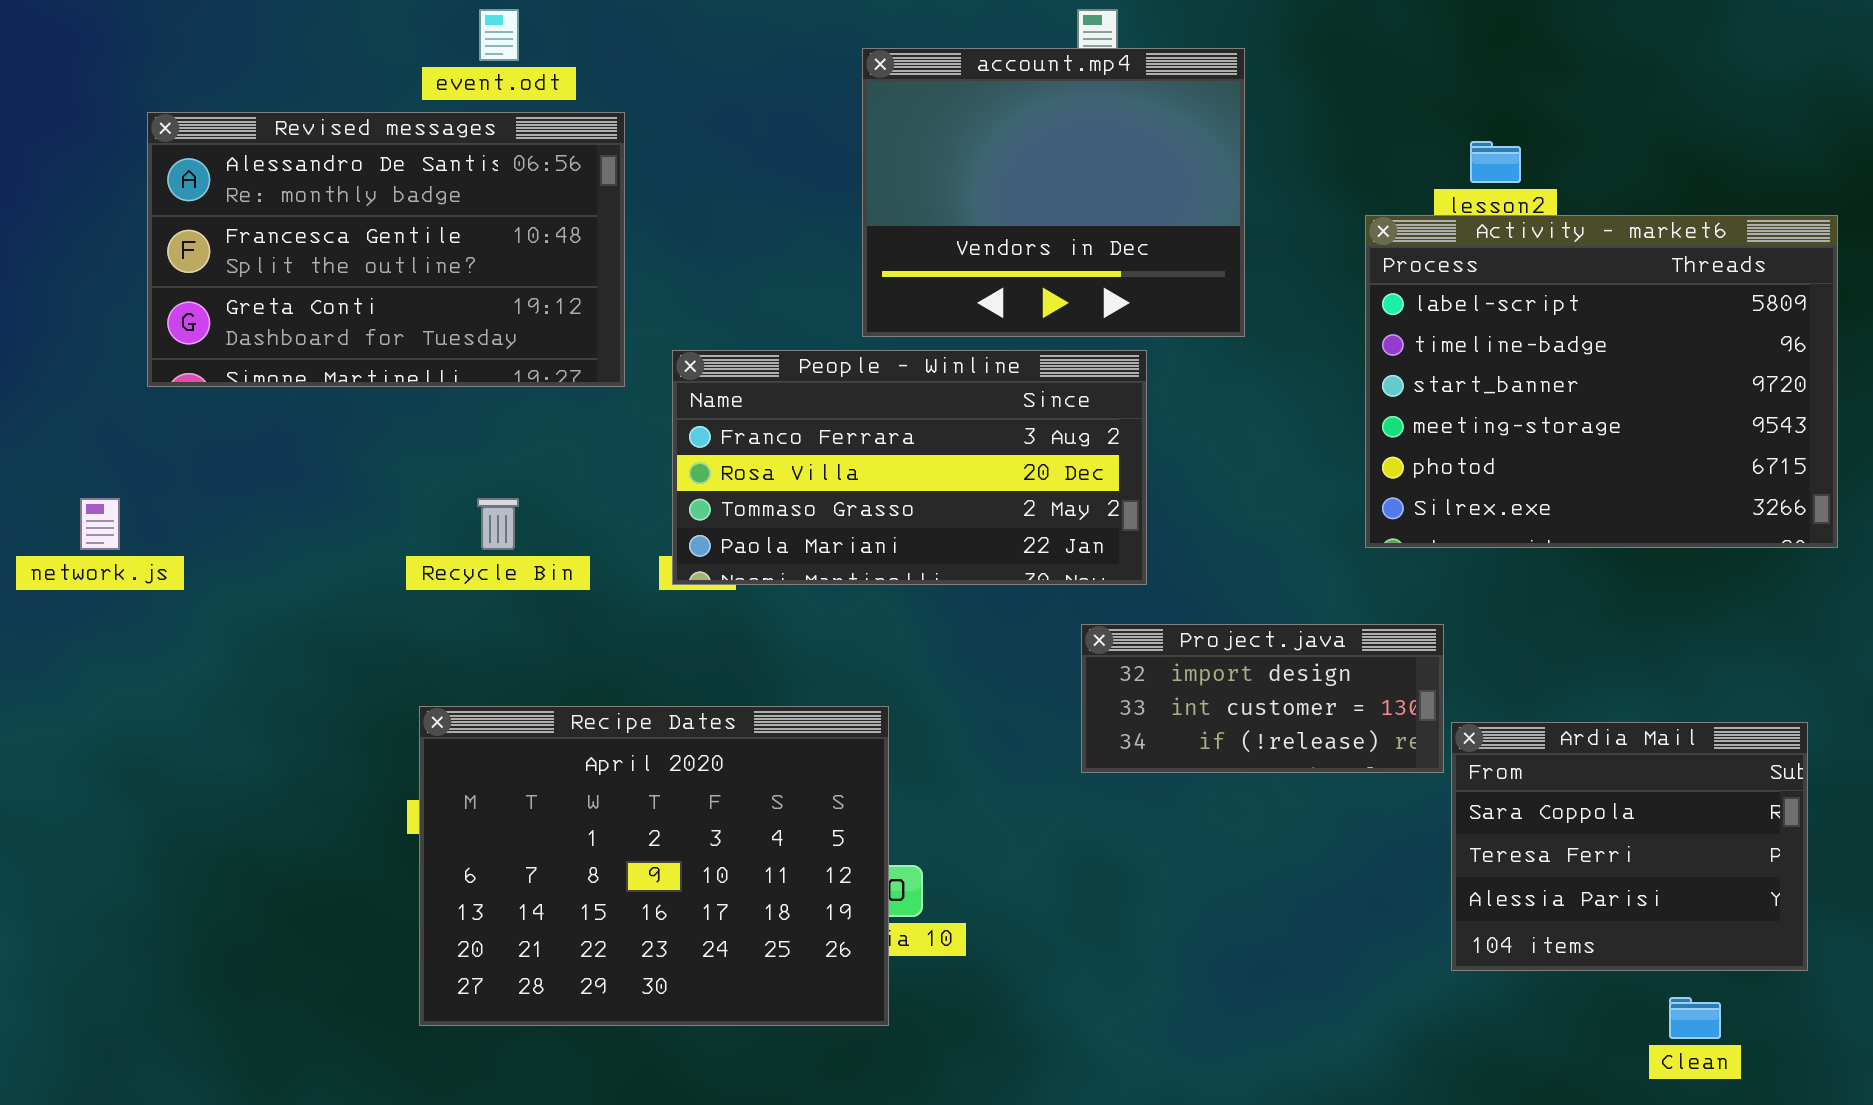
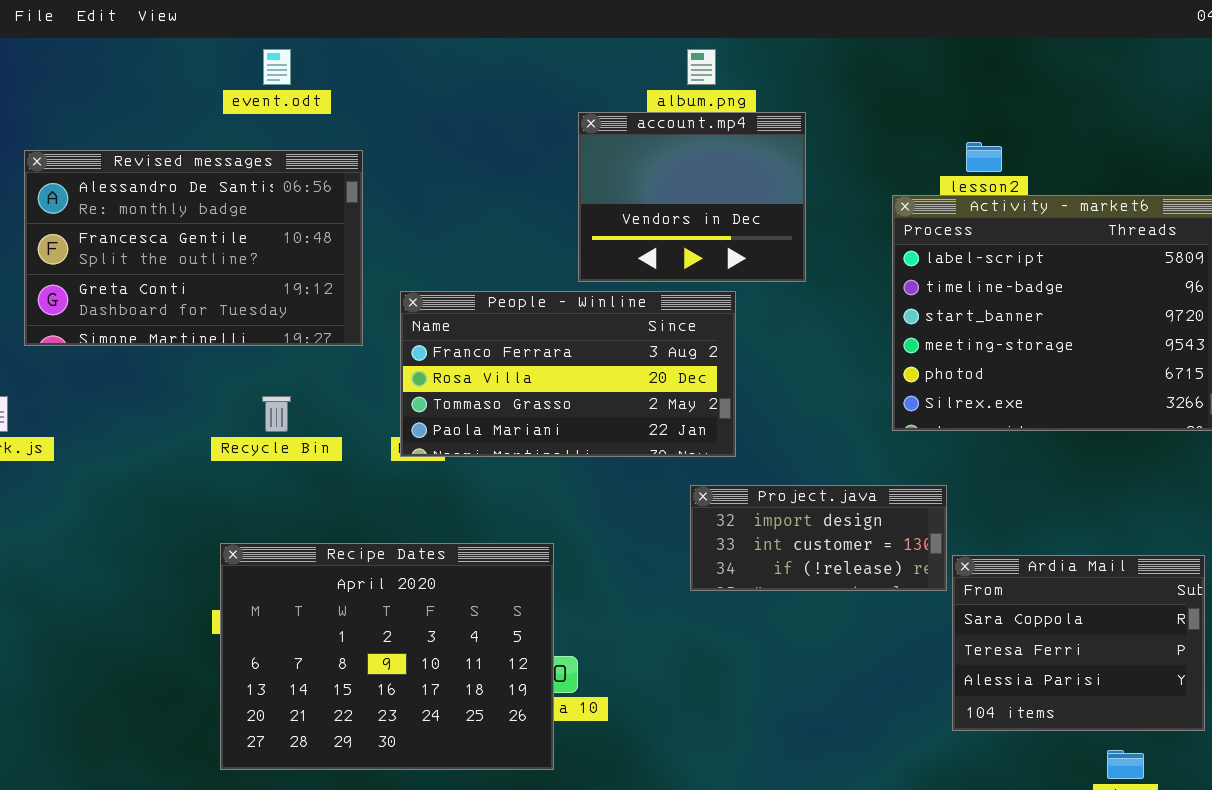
account.mp4: [862,48,1245,337] -> [578,112,806,282], resized
Revised messages: [147,112,625,387] -> [24,150,363,346], moved

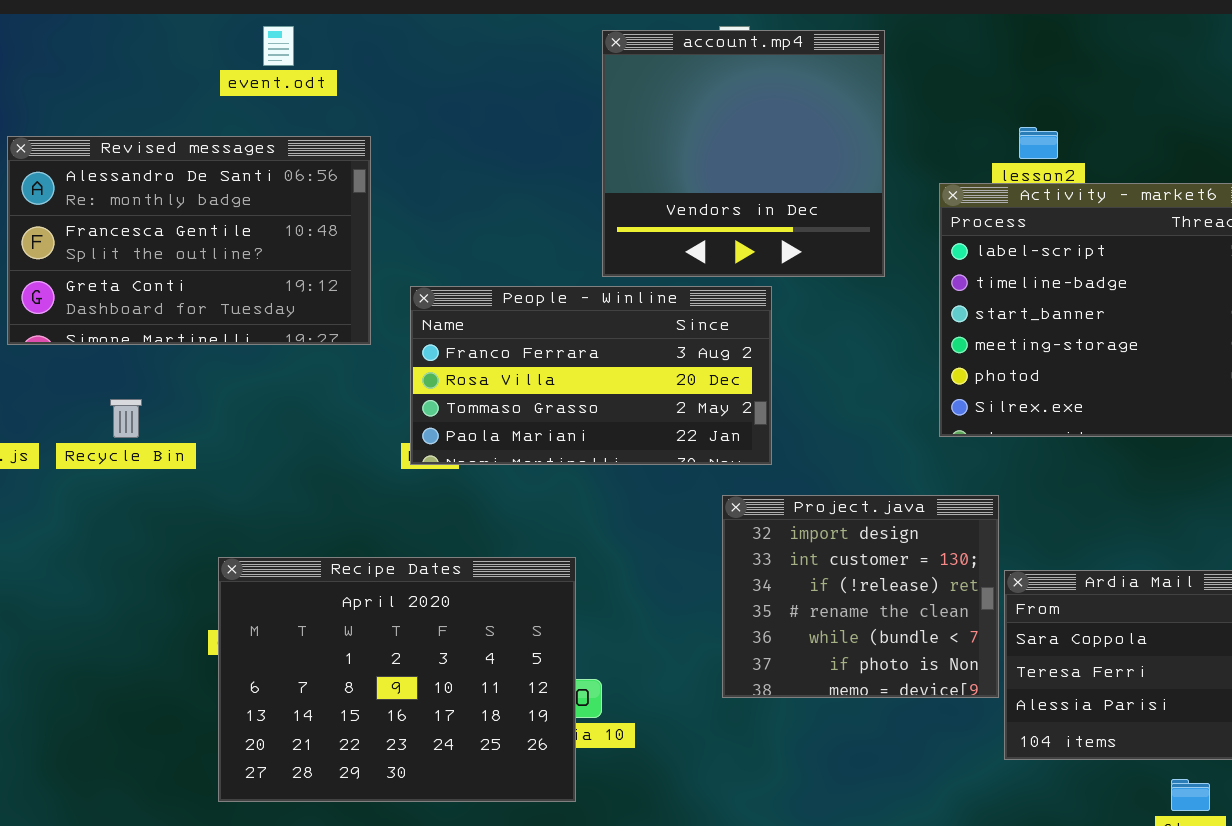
account.mp4: [578,112,806,282] -> [602,30,885,277], resized
Recycle Bin: [262,396,291,432] -> [110,399,142,438], moved
Project.java: [690,485,947,591] -> [722,495,999,698], resized

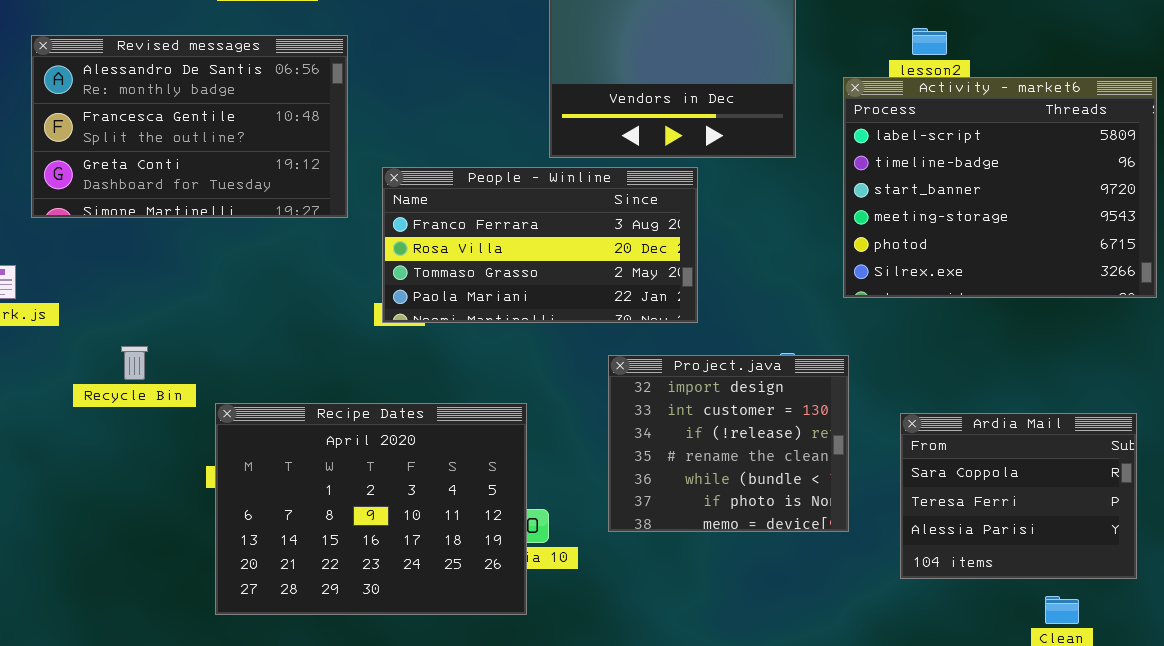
Recycle Bin: [110,399,142,438] -> [121,346,148,380], moved
Project.java: [722,495,999,698] -> [608,355,849,532], moved

